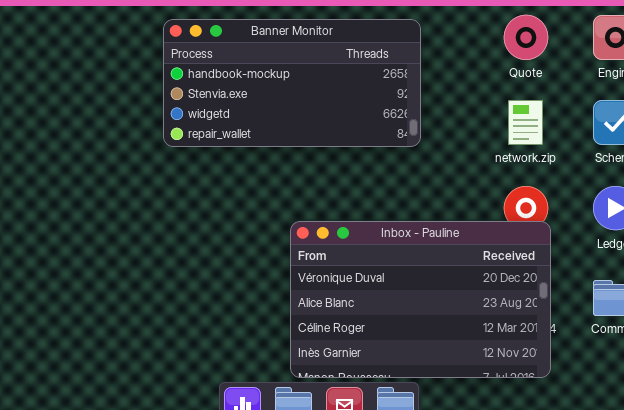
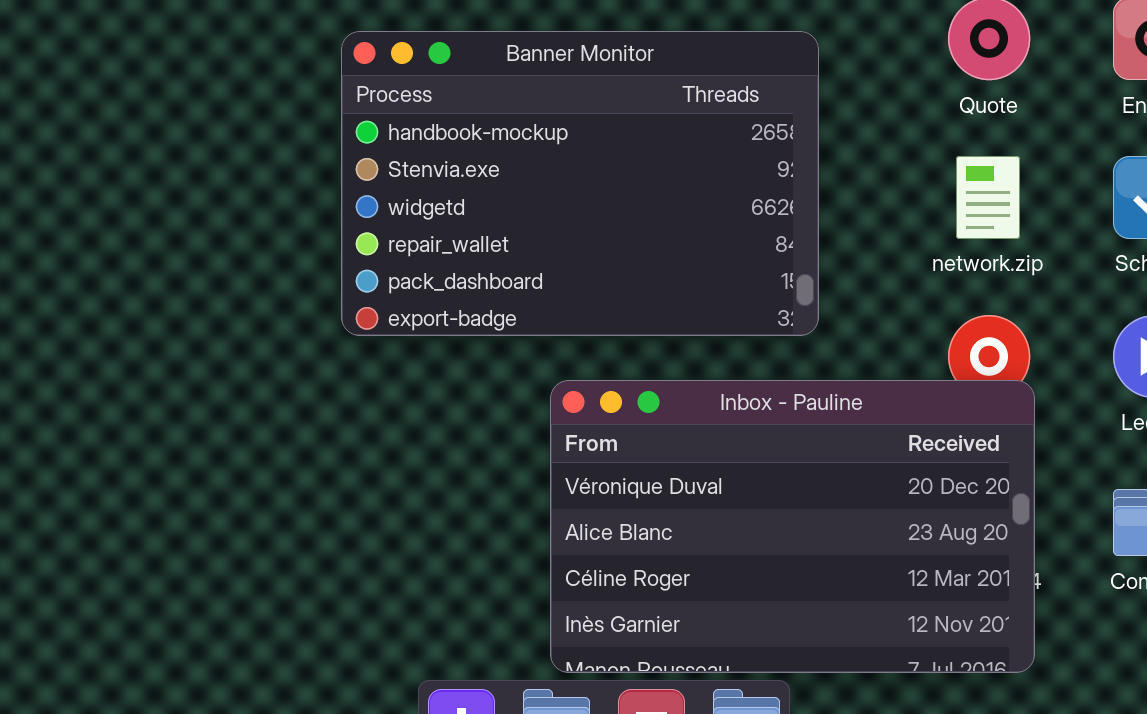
Banner Monitor: [163,19,421,147] -> [341,31,819,336], moved, resized

